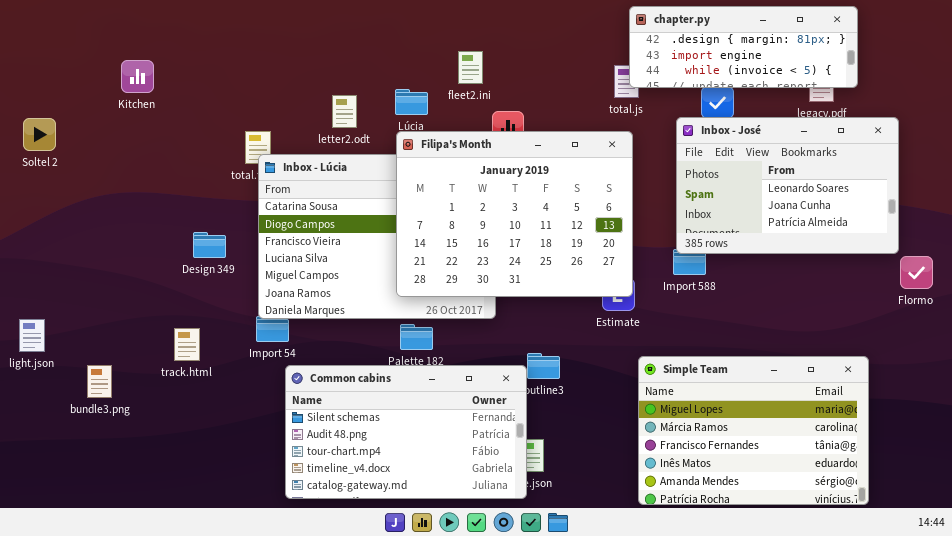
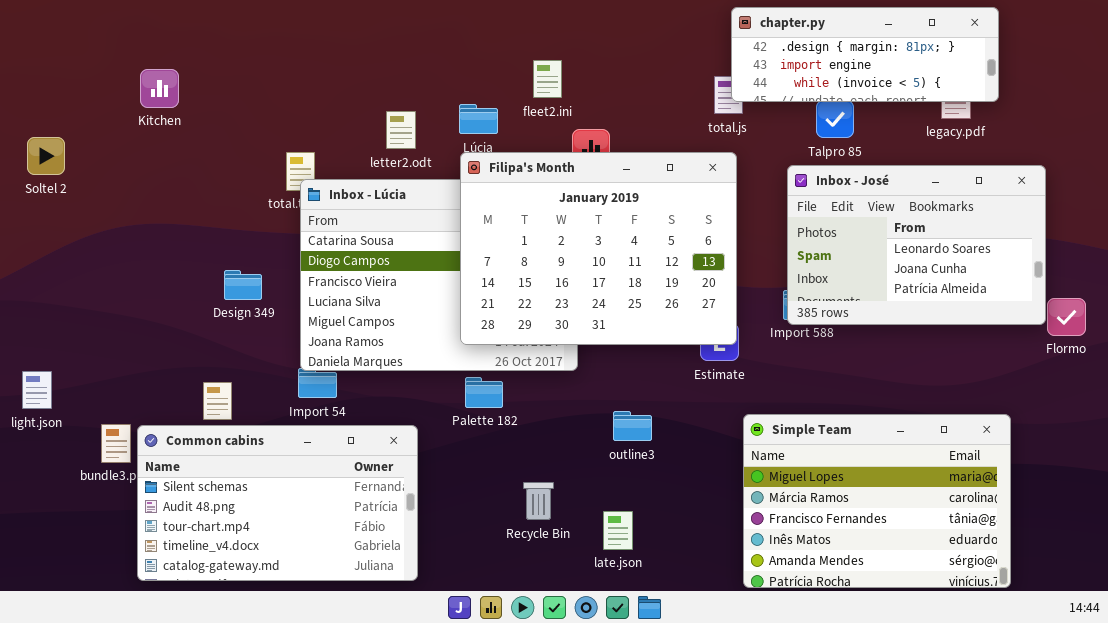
Inbox - José: [676,117,899,254] -> [787,165,1046,325], moved
Common cabins: [285,365,527,499] -> [137,425,418,581], moved

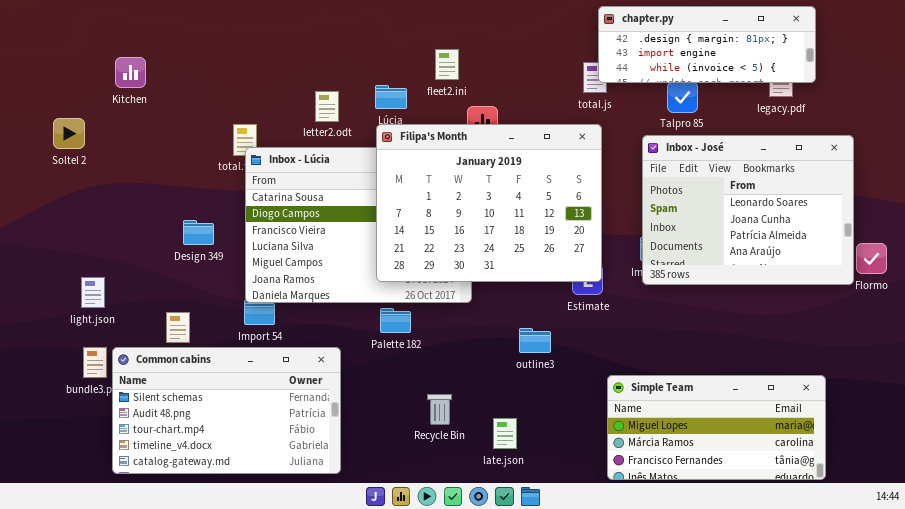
Soltel 2: [27,137,65,175] -> [53,118,85,149], moved
Inbox - José: [787,165,1046,325] -> [642,135,854,285], resized
light.json: [22,371,52,409] -> [81,277,105,308], moved
outline3: [613,411,652,441] -> [519,328,551,353], moved
Simple Team: [743,414,1011,588] -> [607,375,826,480], resized

